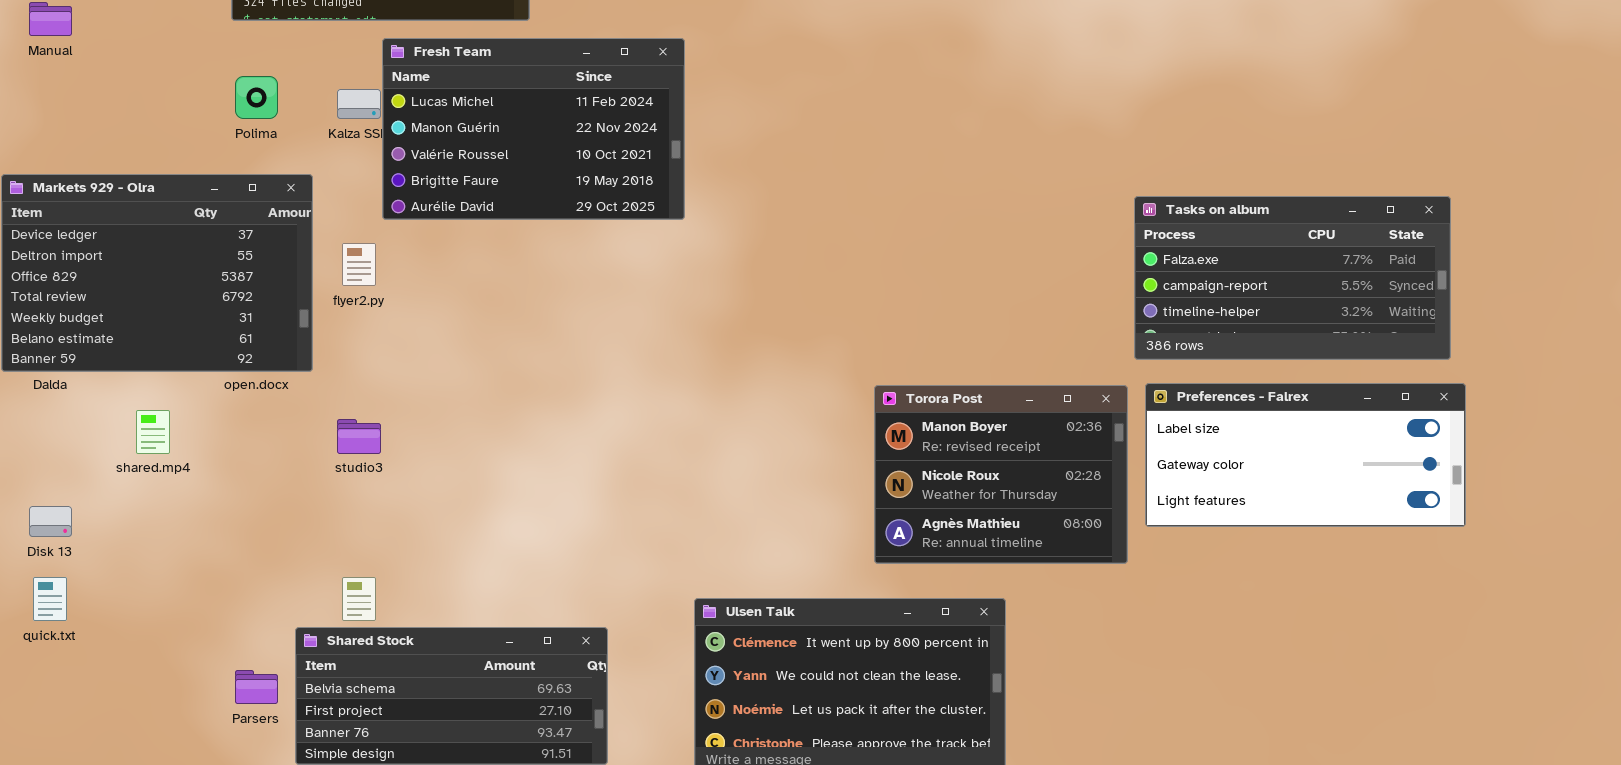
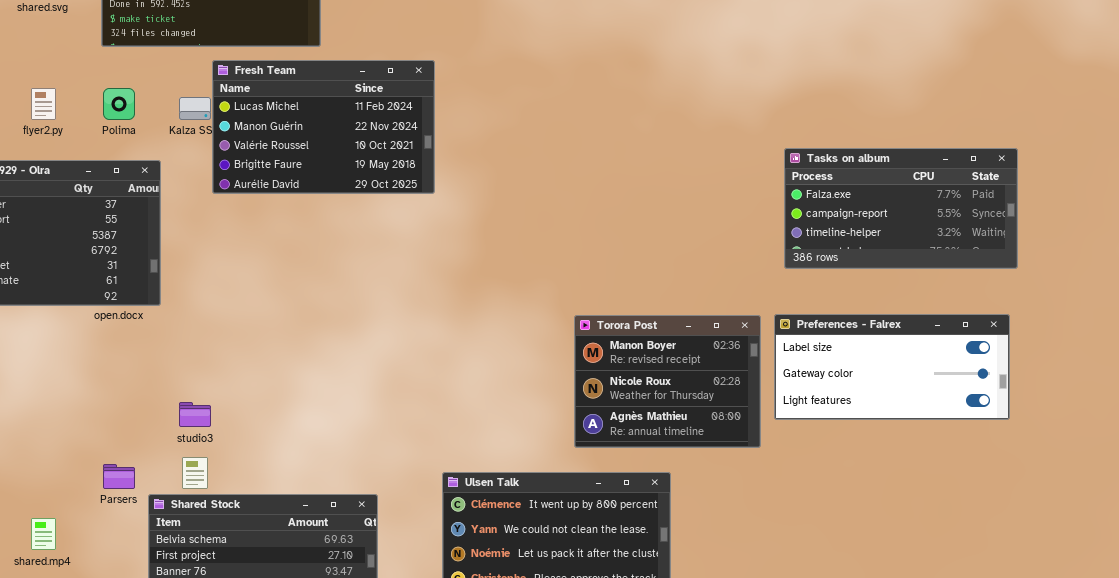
Tasks on album: [1134,196,1451,360] -> [784,148,1018,269], moved
flyer2.py: [342,243,376,286] -> [31,88,56,120], moved
shared.mp4: [136,410,170,454] -> [31,518,56,550], moved
studio3: [337,419,381,454] -> [179,402,211,427], moved
Parsers: [235,670,278,704] -> [103,464,135,489], moved

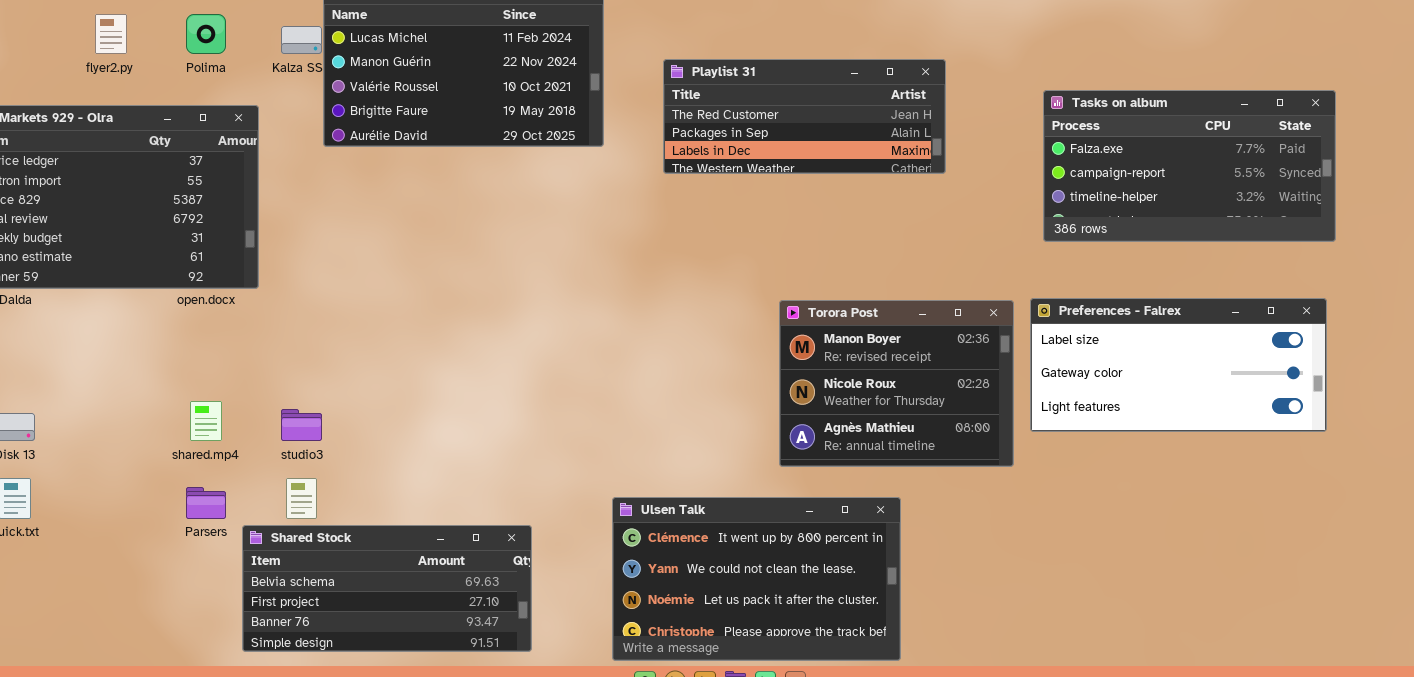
Playlist 31: none -> [663,59,946,174], opened
shared.mp4: [31,518,56,550] -> [190,401,222,441], moved

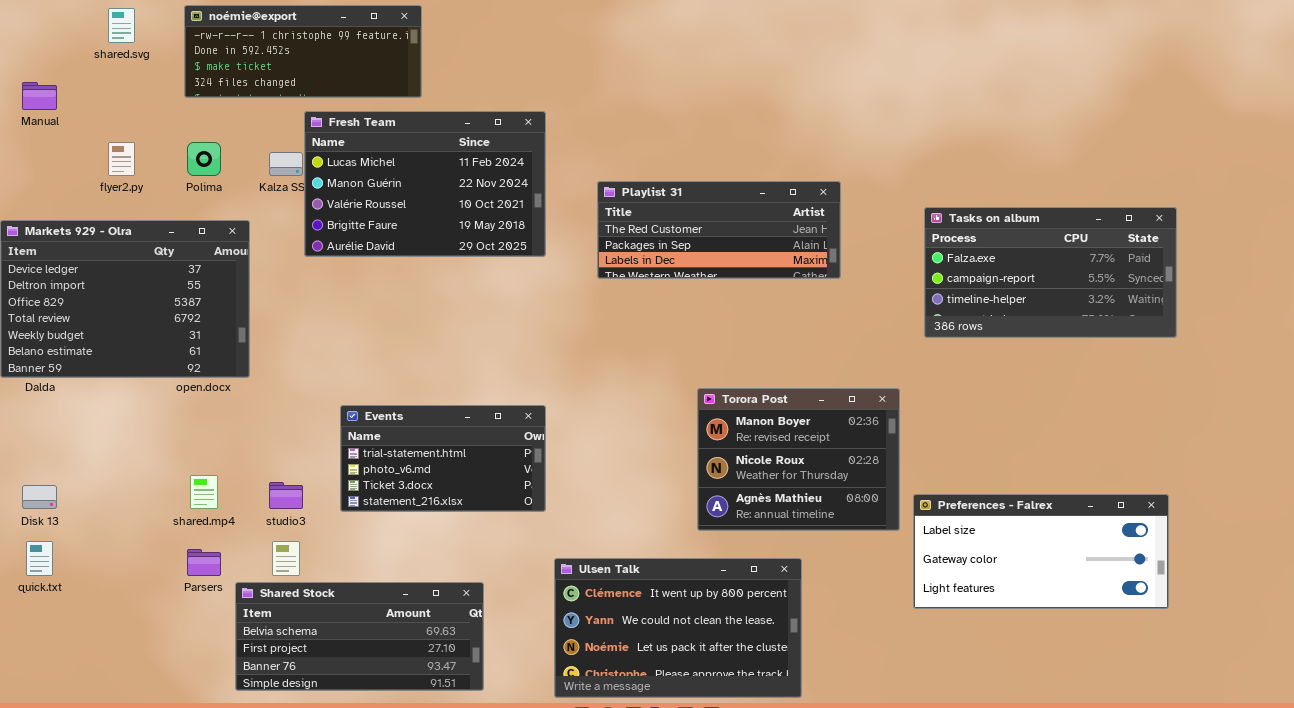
Preferences - Falrex: [1030,298,1327,432] -> [913,494,1169,609], moved
Events: none -> [340,405,546,512], opened

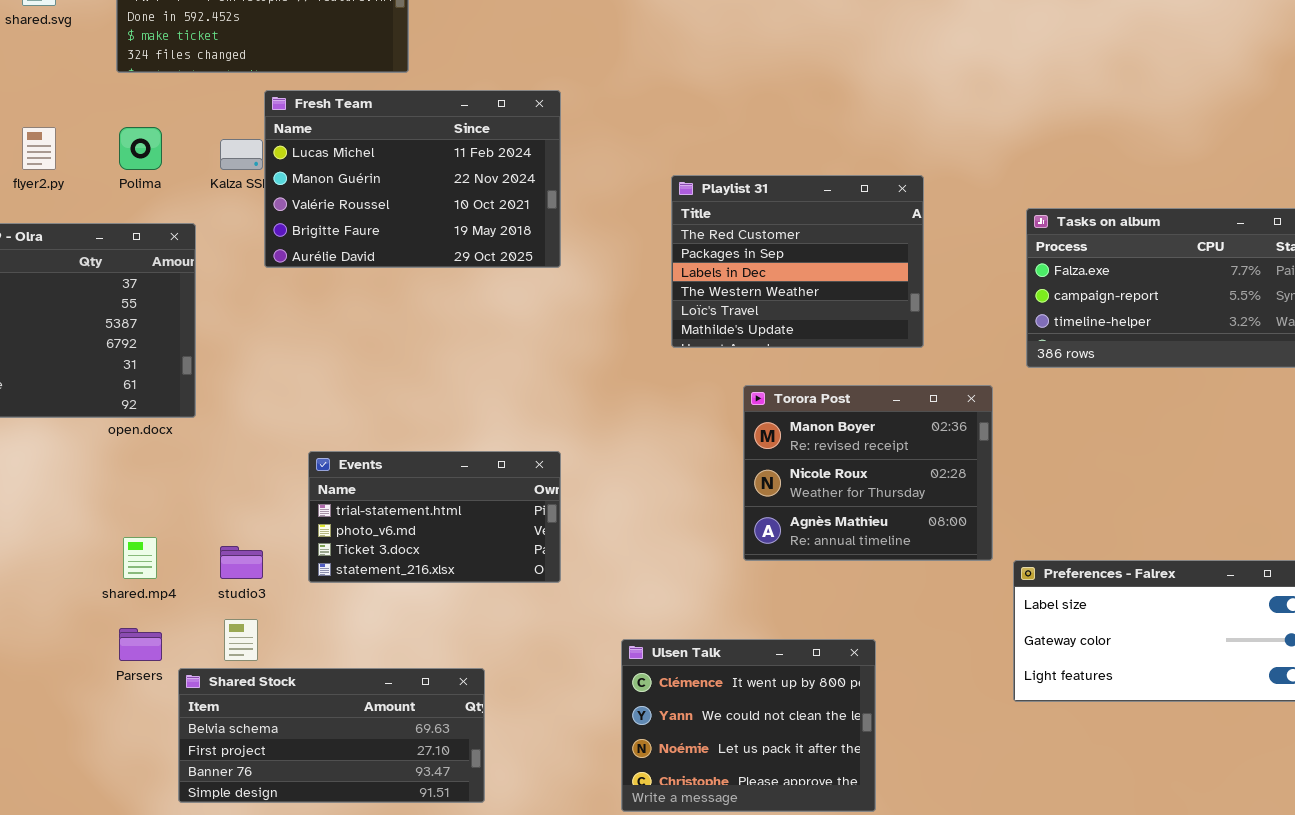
Playlist 31: [597,181,841,279] -> [671,175,924,348], resized
Torora Post: [697,388,900,531] -> [743,385,993,561], moved
Ulsen Talk: [554,558,802,698] -> [621,639,876,812], resized

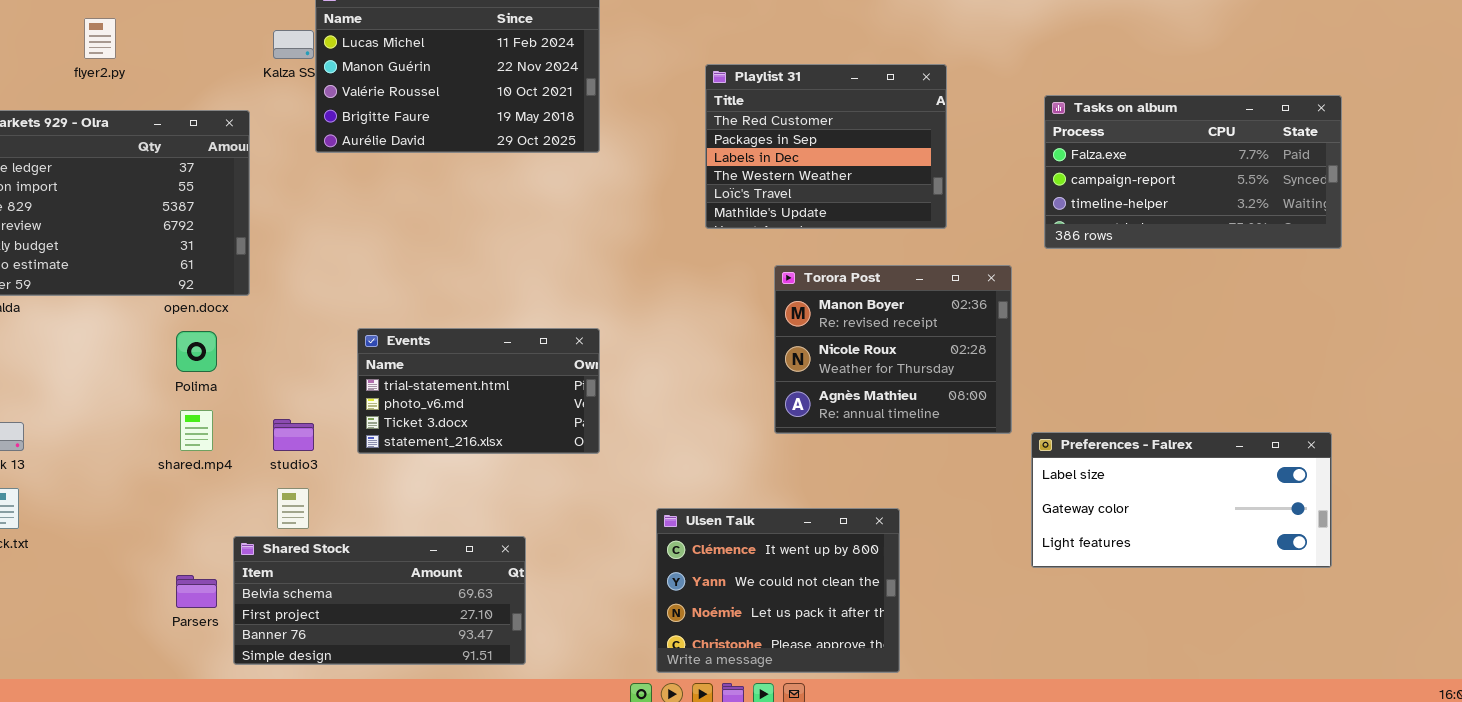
Polima: [119,127,162,170] -> [176,331,217,372], moved
Parsers: [119,628,162,661] -> [176,575,217,608], moved

